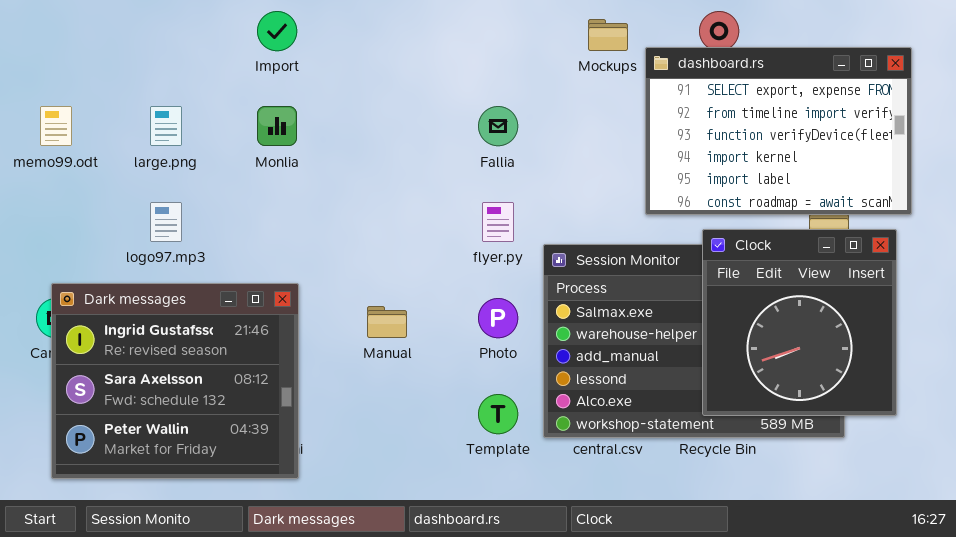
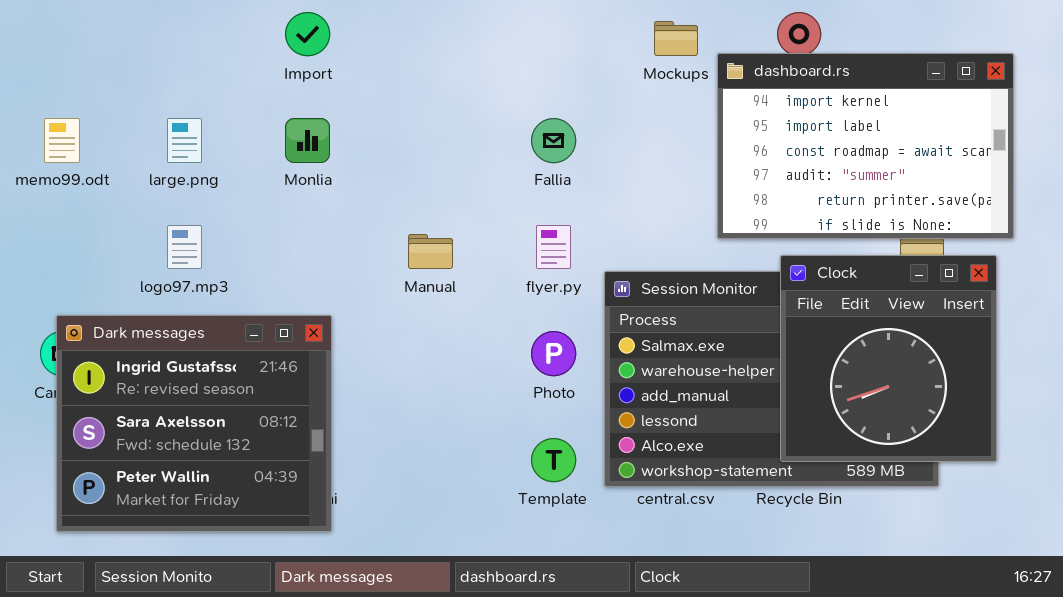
dashboard.rs: [645,47,912,215] -> [717,53,1014,239], scrolled down 3 rows
Manual: [367,306,407,338] -> [408,234,453,269], moved

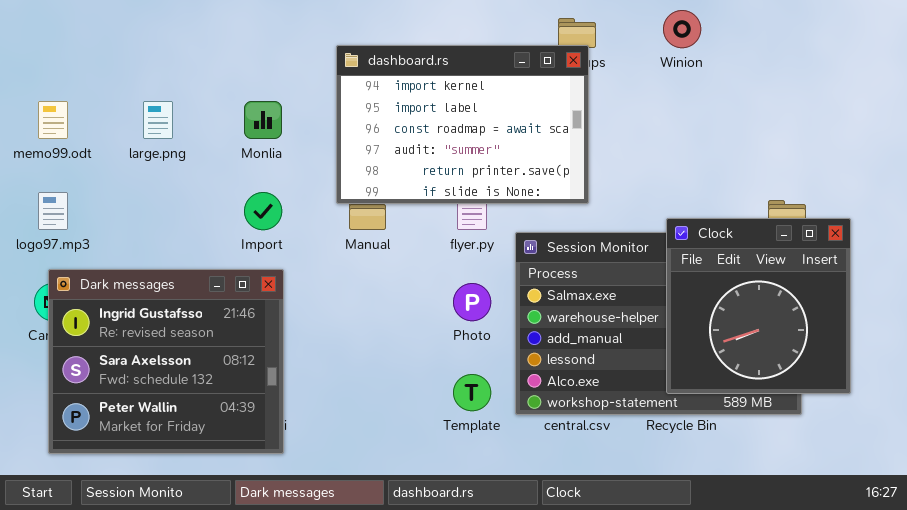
Import: [285,12,330,56] -> [244,192,282,230], moved
dashboard.rs: [717,53,1014,239] -> [336,45,589,204], moved
logo97.mp3: [167,225,202,269] -> [38,192,68,230], moved

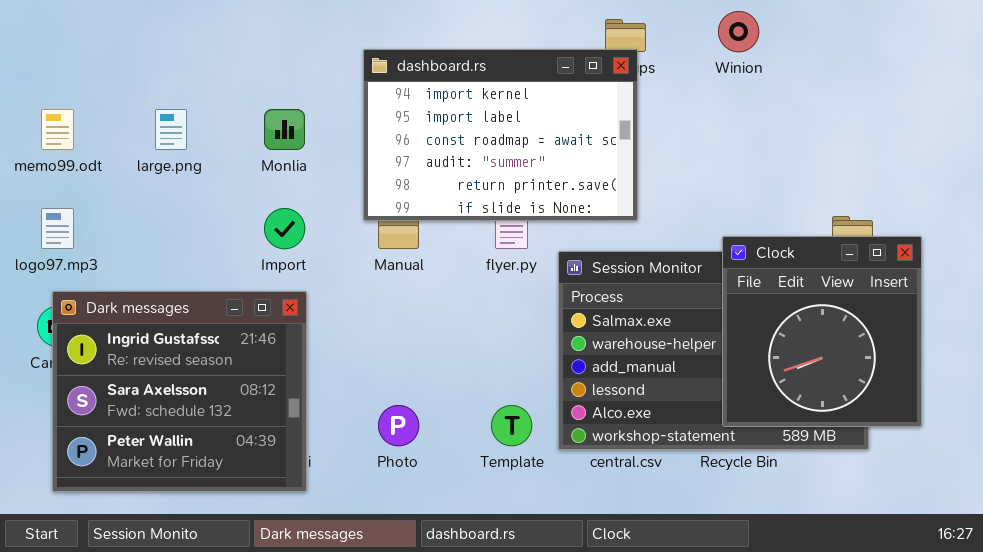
Photo: [453,283,491,321] -> [378,405,419,446], moved

